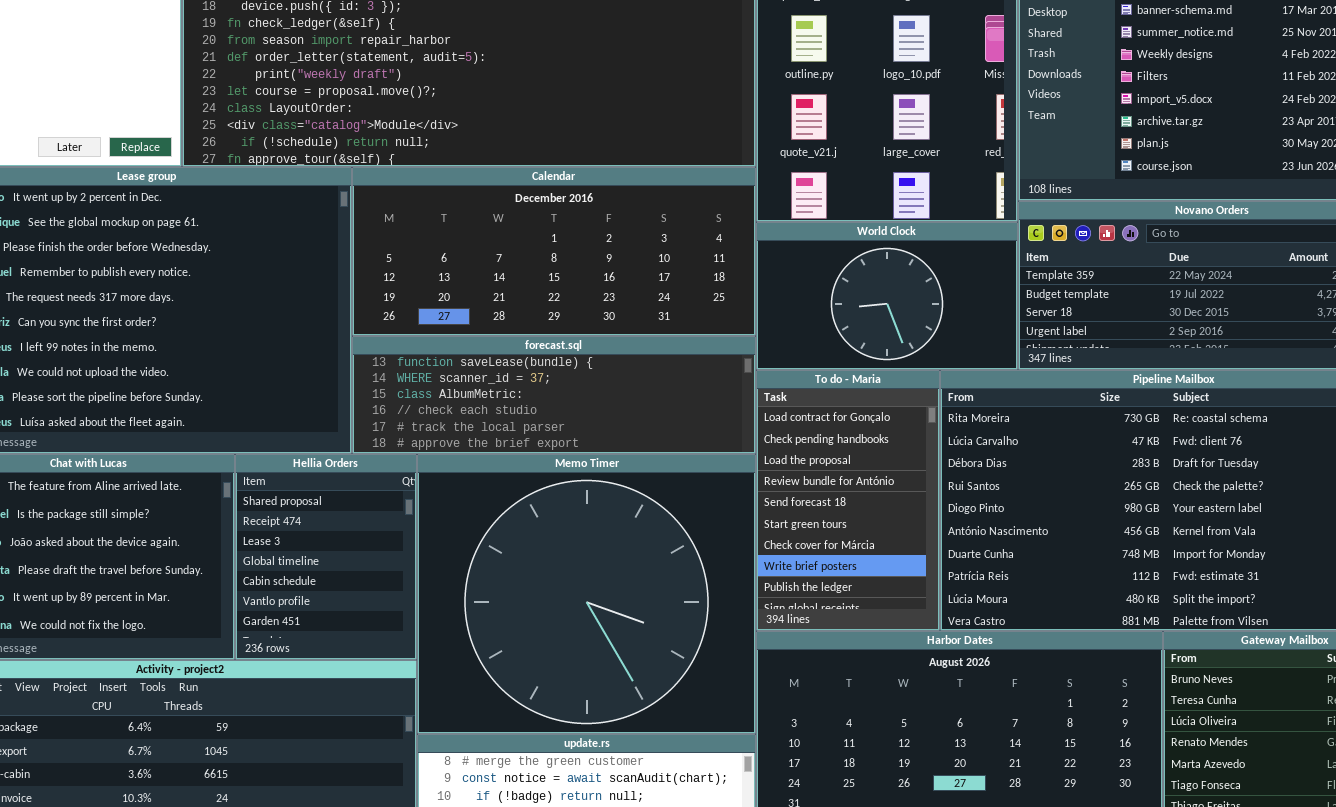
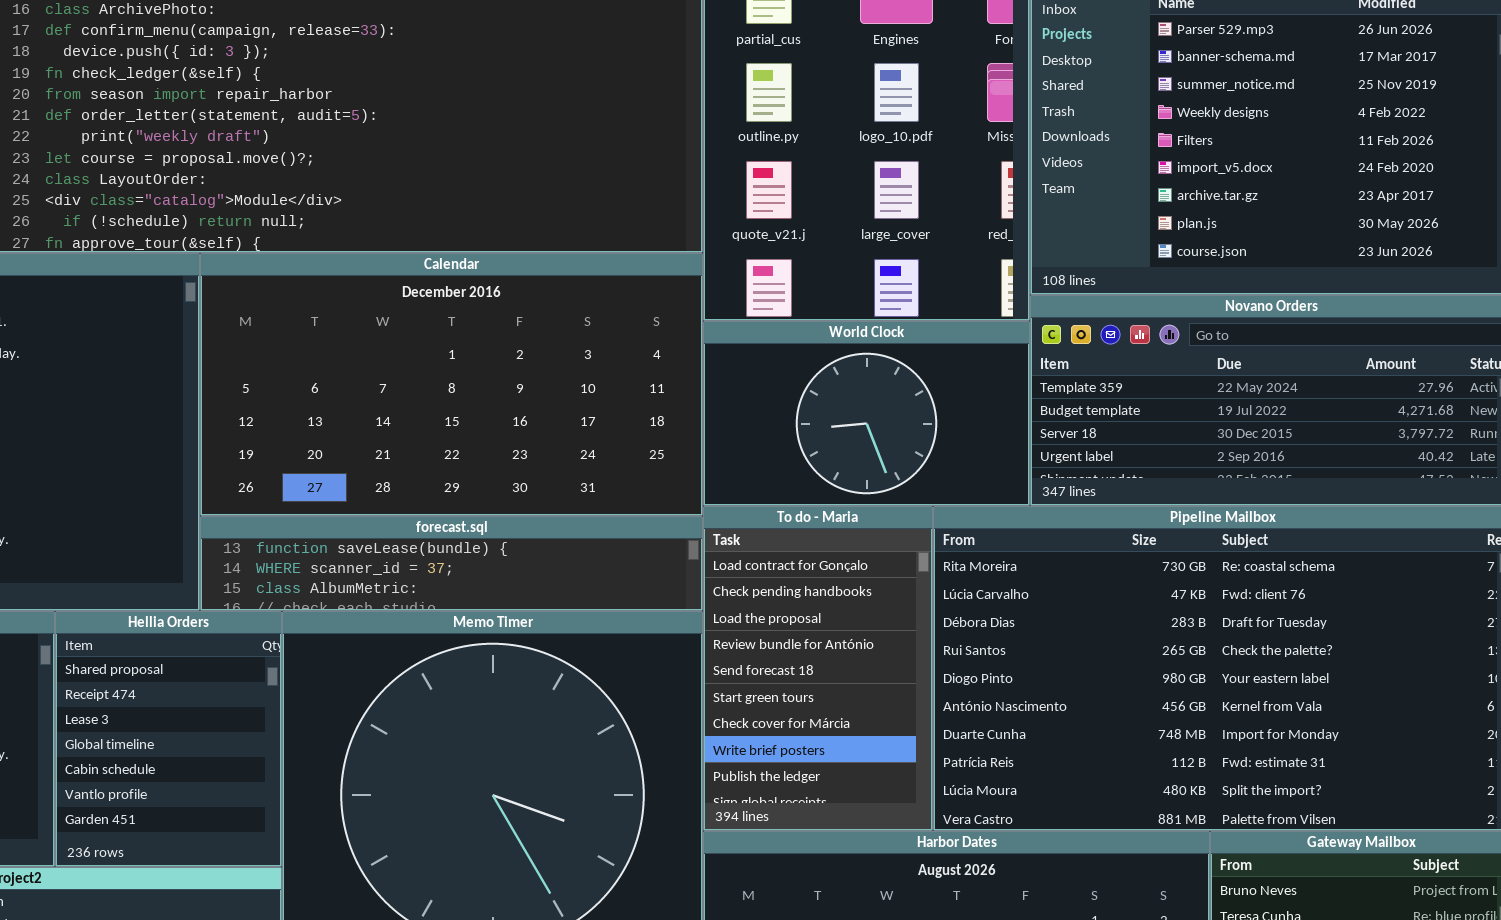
Calendar: [352,167,756,336] -> [200,253,703,516], resized
forecast.sql: [352,336,756,454] -> [200,516,703,611], resized

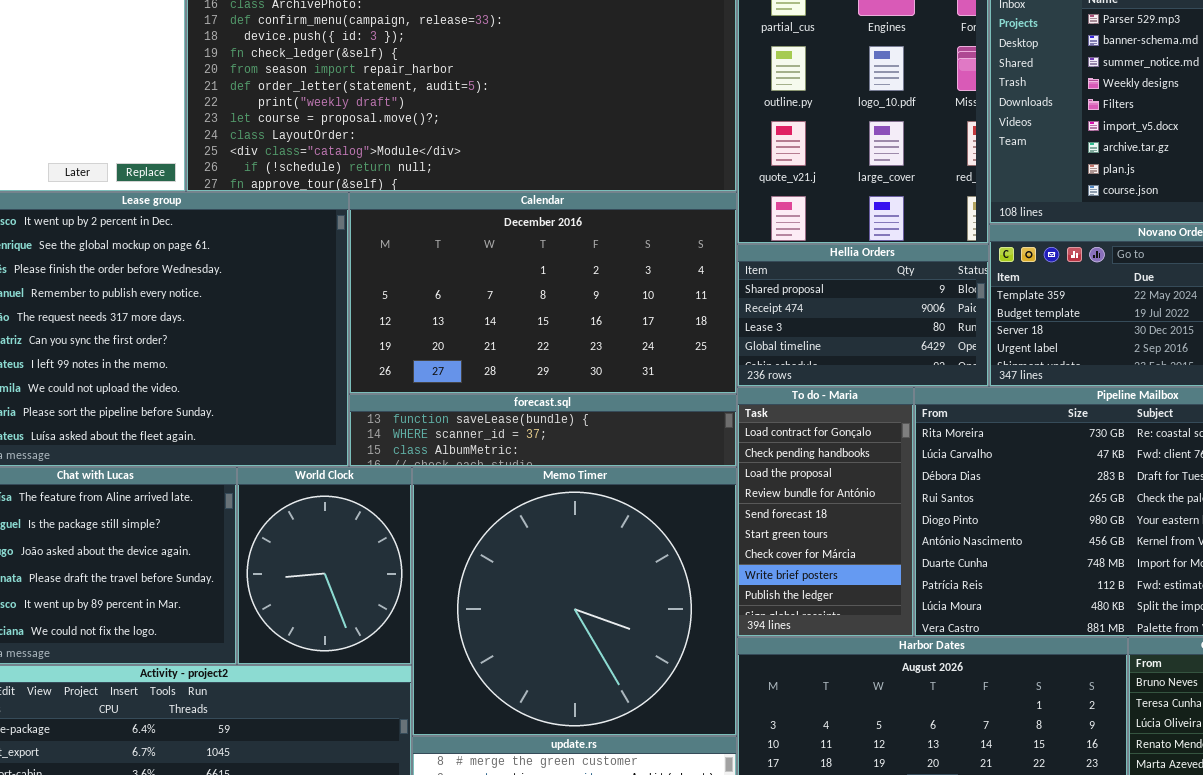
World Clock: [703,321,1030,506] -> [237,467,412,665], moved, resized
Hellia Orders: [55,611,282,867] -> [737,244,989,387], moved, resized

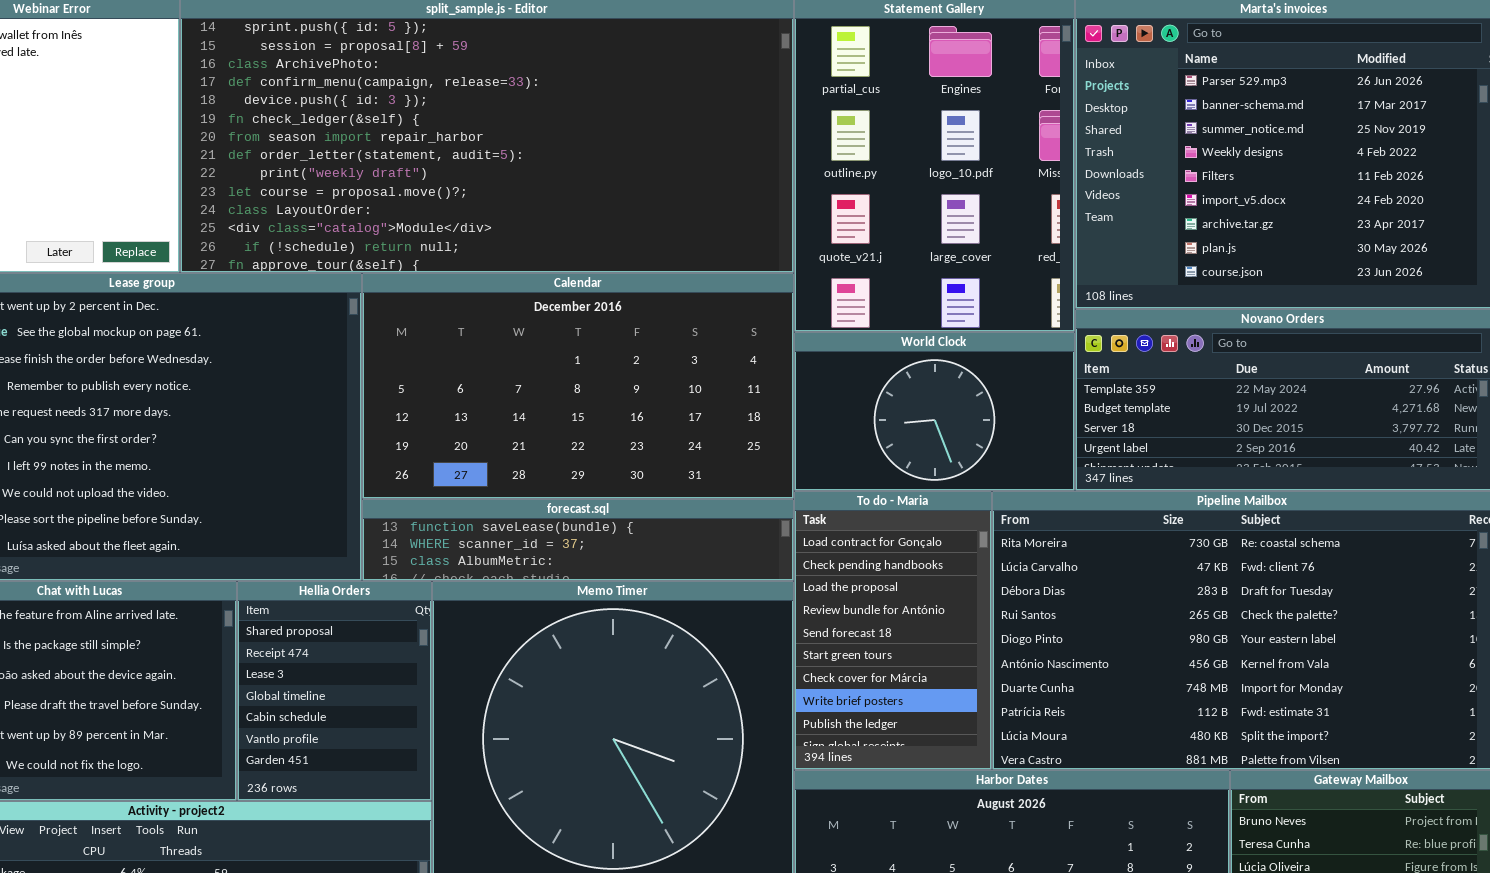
Hellia Orders: [737,244,989,387] -> [237,581,432,801], moved, resized
World Clock: [237,467,412,665] -> [794,332,1075,491], moved, resized

